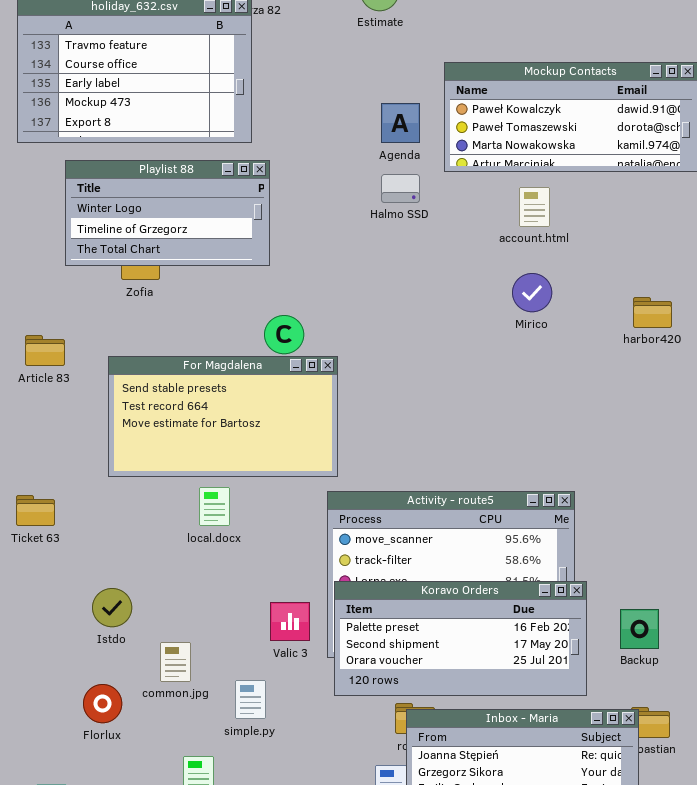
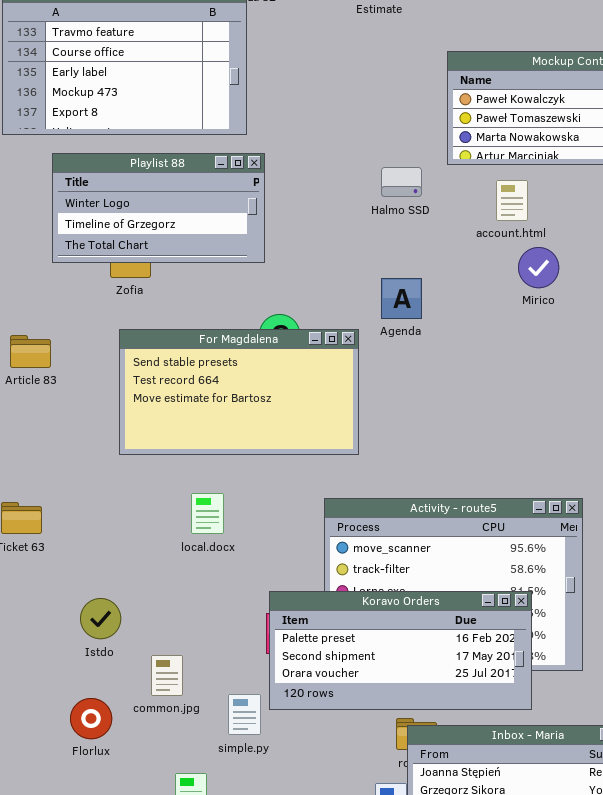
Agenda: [381,103,420,143] -> [381,278,422,319], moved
account.html: [519,187,550,227] -> [496,180,528,221], moved
Mirico: [512,273,552,312] -> [518,247,559,288], moved
For Magdalena: [108,356,338,477] -> [119,329,359,455], moved
Koravo Orders: [334,581,587,696] -> [269,591,532,710], moved

